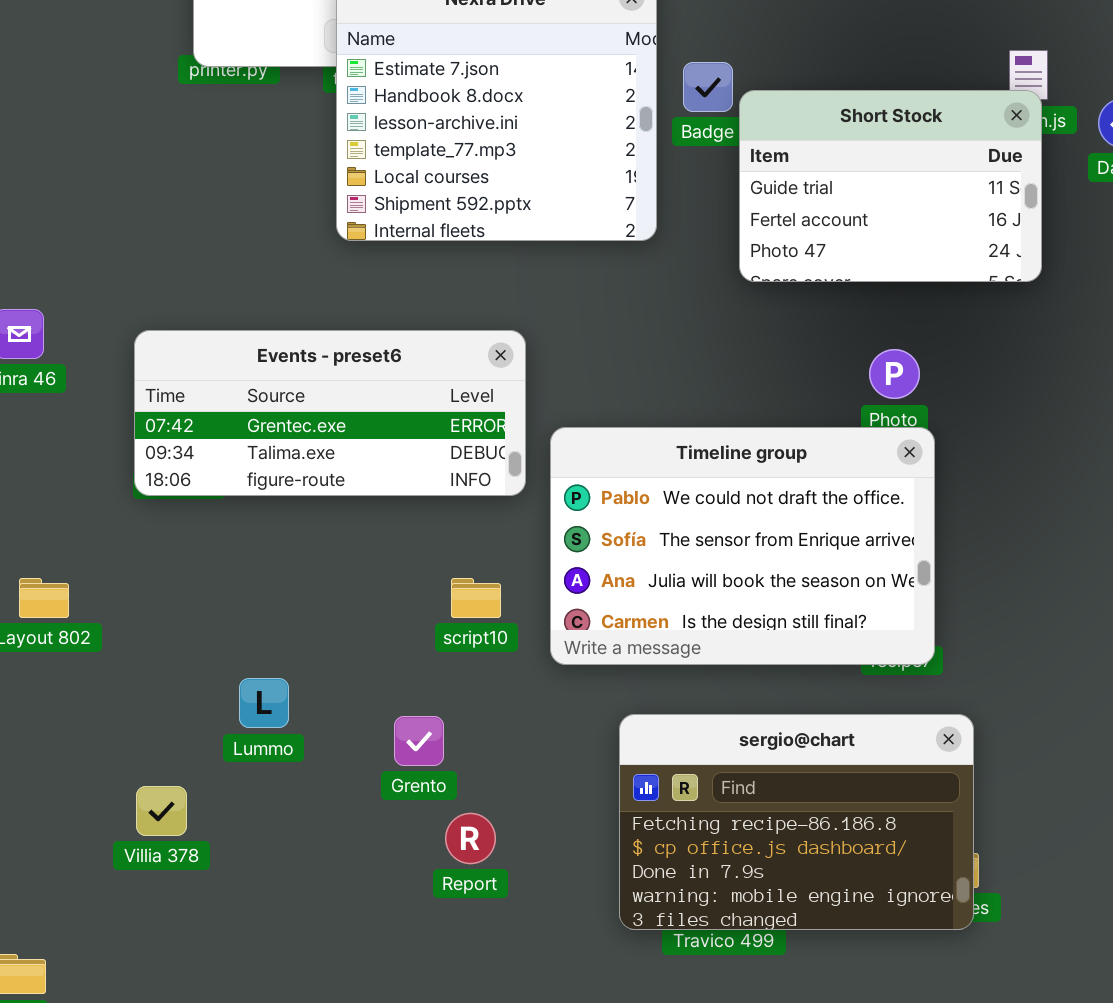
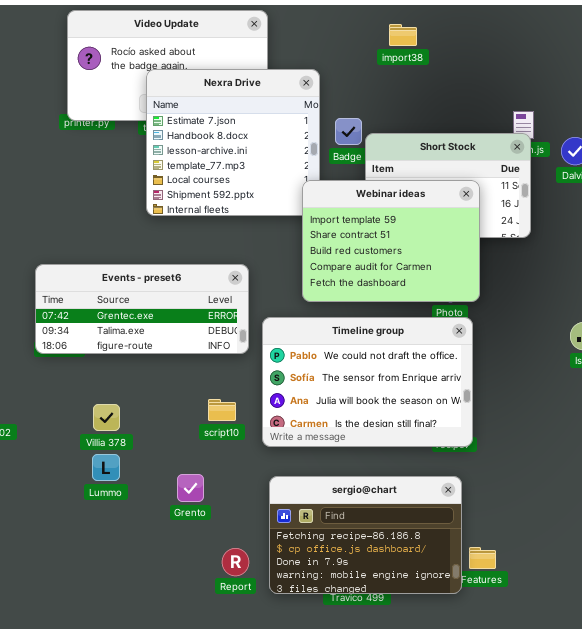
Webinar ideas: none -> [302,180,480,302], opened
sergio@chart: [619,714,974,930] -> [269,476,462,594], moved
Villia 378: [136,786,187,836] -> [93,404,120,431], moved
Report: [445,813,496,864] -> [222,548,249,576], moved

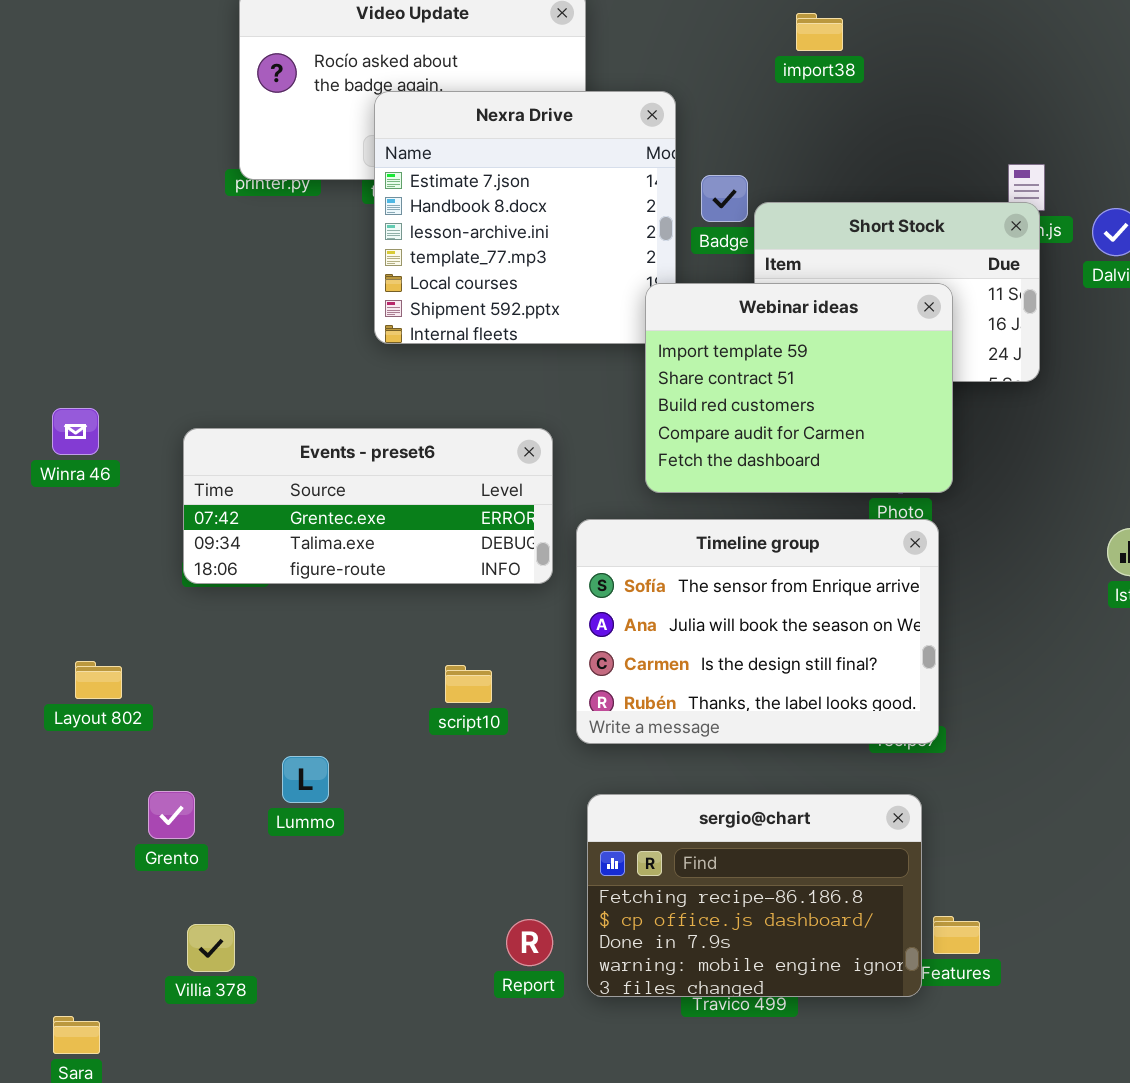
Timeline group: [262,317,473,447] -> [576,519,939,744], scrolled down 1 row
script10: [208,399,236,421] -> [445,665,492,703], moved
Villia 378: [93,404,120,431] -> [187,924,235,972], moved
Grento: [177,474,204,502] -> [148,791,195,839], moved

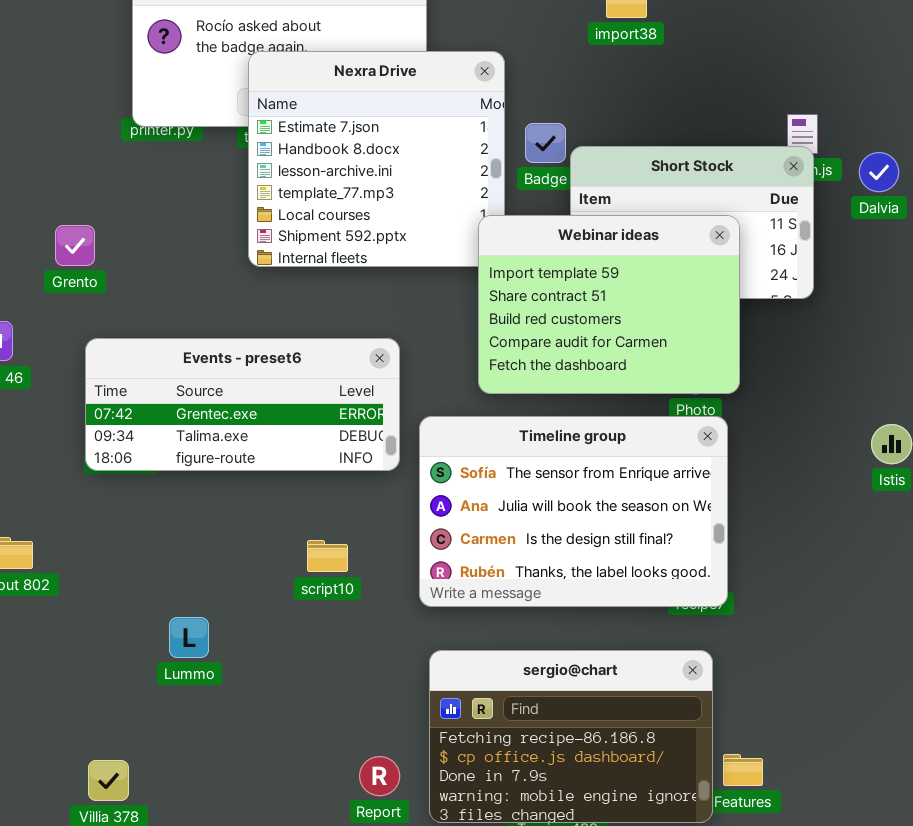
Grento: [148,791,195,839] -> [55,225,95,266], moved

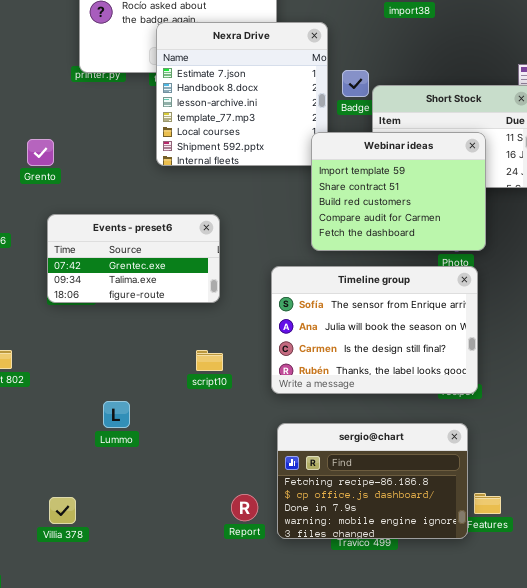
Events - preset6: [85,338,400,471] -> [47,214,220,303], resized

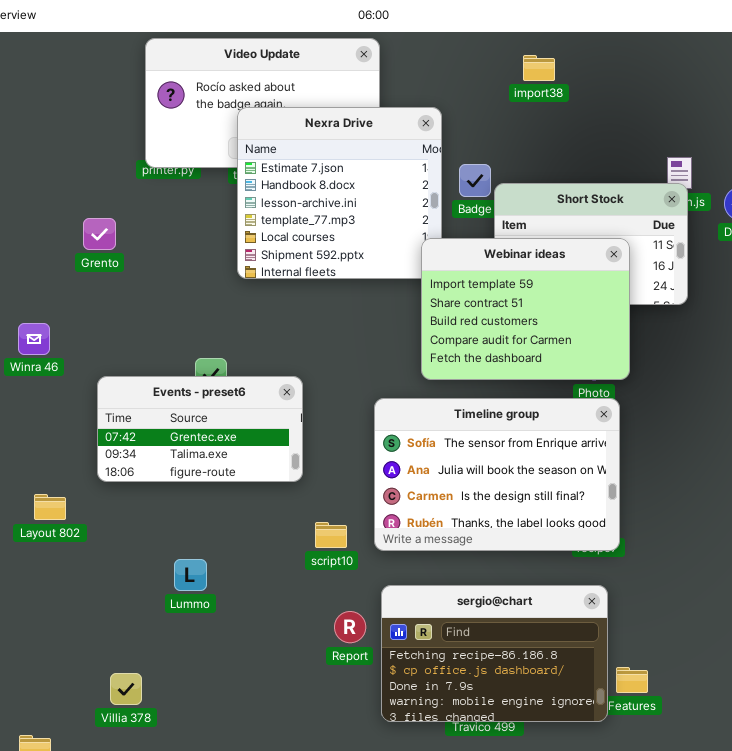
Grento: [27,139,54,166] -> [83,218,116,250], moved
Events - preset6: [47,214,220,303] -> [97,376,303,482], moved
script10: [196,350,223,371] -> [315,522,347,548], moved
Report: [231,494,258,521] -> [334,611,366,643], moved

